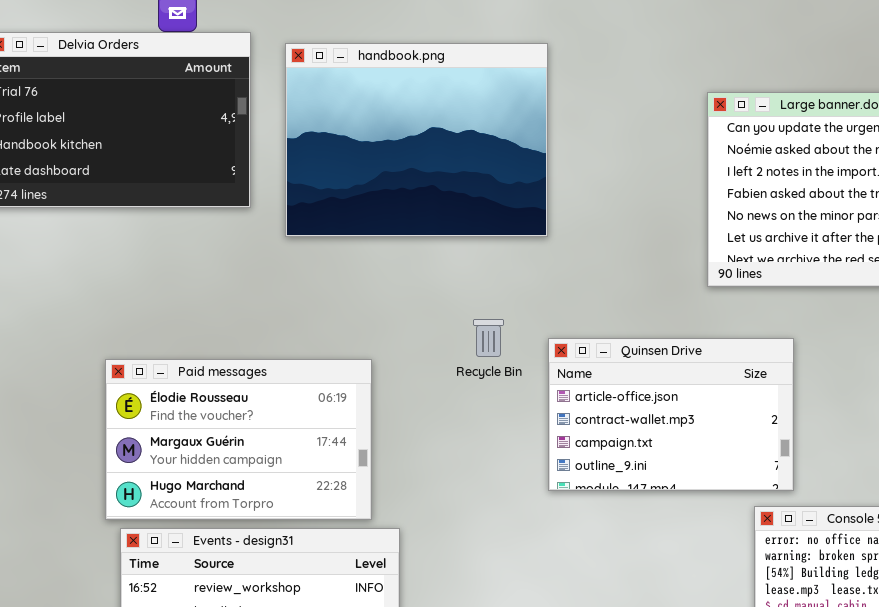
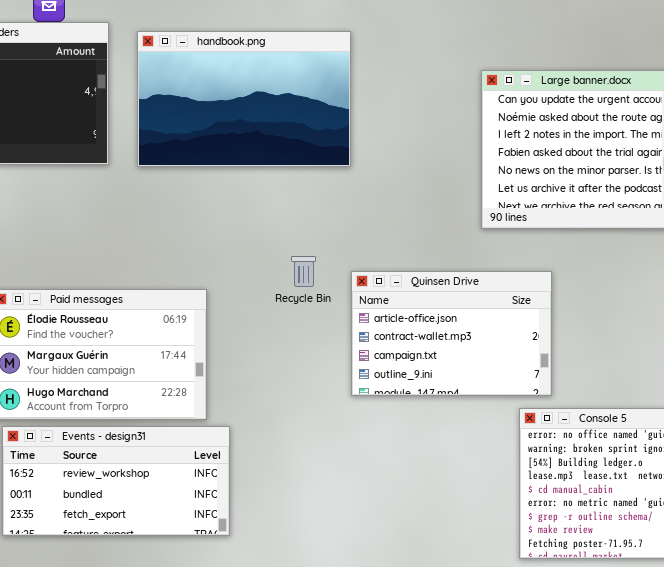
handbook.png: [285,43,548,237] -> [137,31,351,167], resized

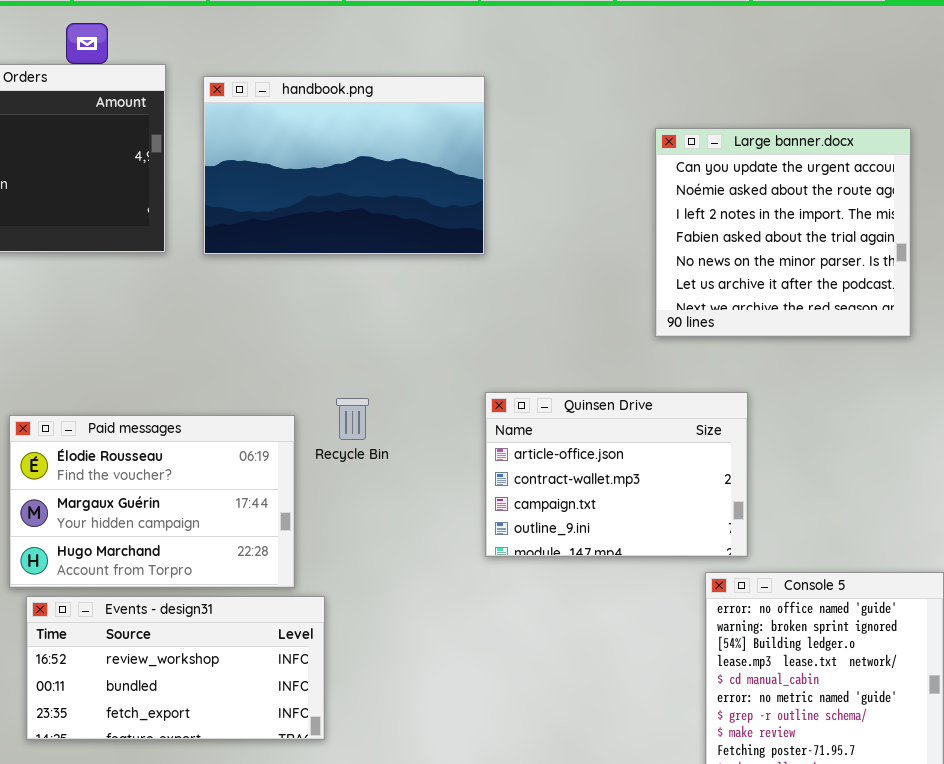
Recycle Bin: [291,256,316,287] -> [336,398,369,440], moved

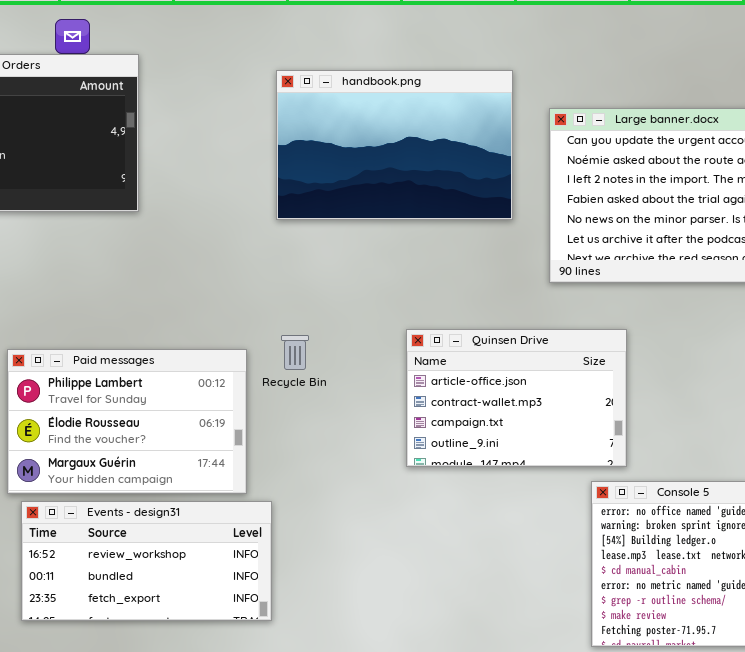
handbook.png: [203,76,485,255] -> [276,70,513,220], moved
Paid messages: [9,415,295,588] -> [7,349,247,494], scrolled up 1 row

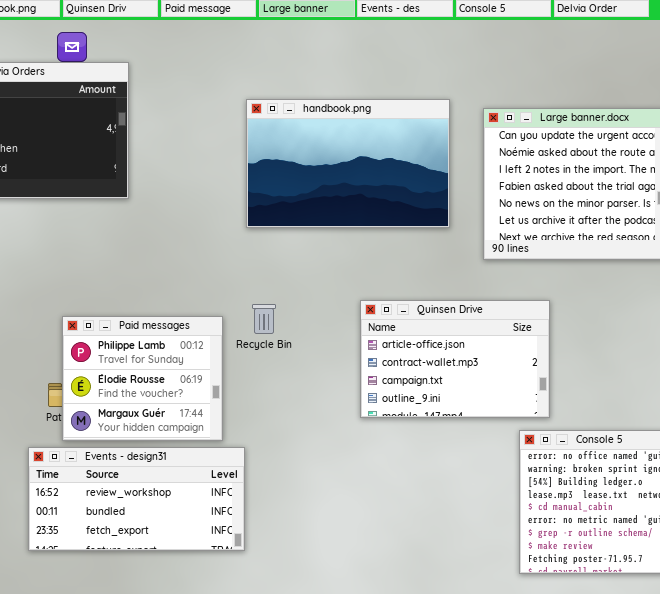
handbook.png: [276,70,513,220] -> [246,99,450,228], moved
Paid messages: [7,349,247,494] -> [62,316,223,441], resized

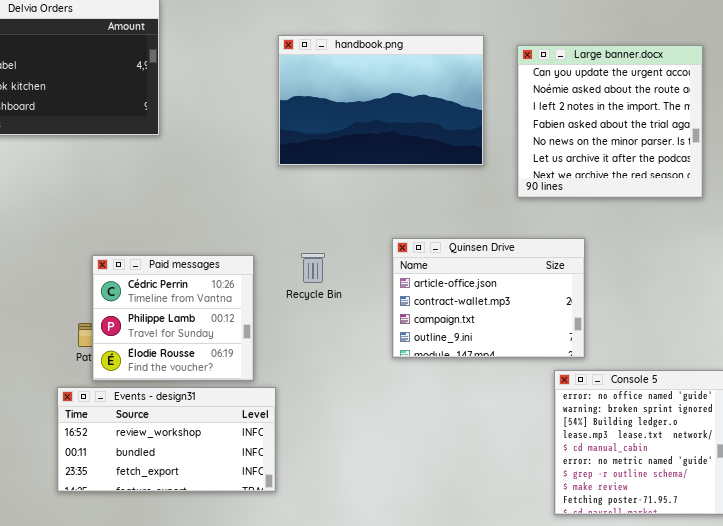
Recycle Bin: [252,304,276,334] -> [301,253,325,283], moved
Paid messages: [62,316,223,441] -> [92,255,254,381], scrolled up 1 row

